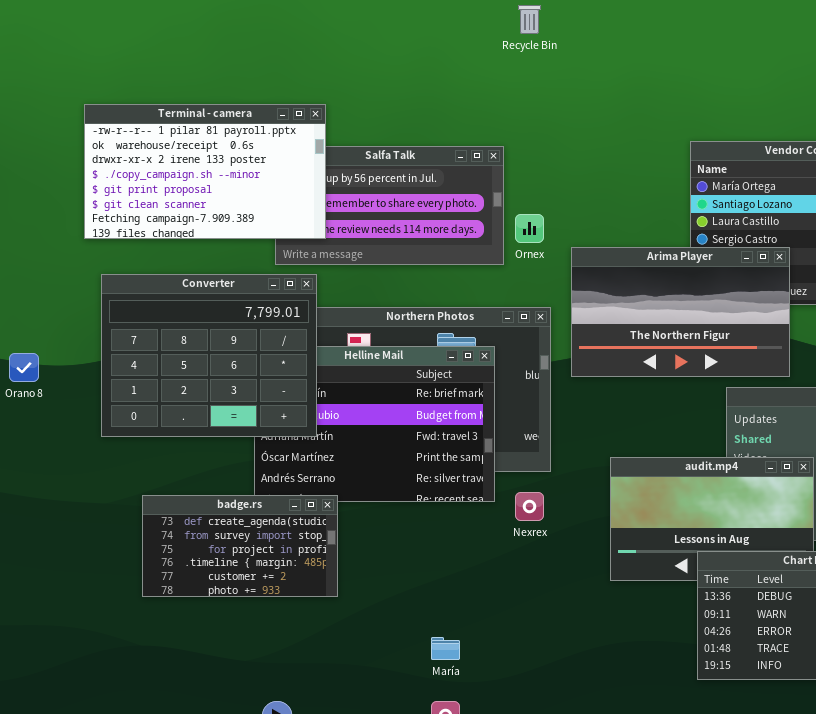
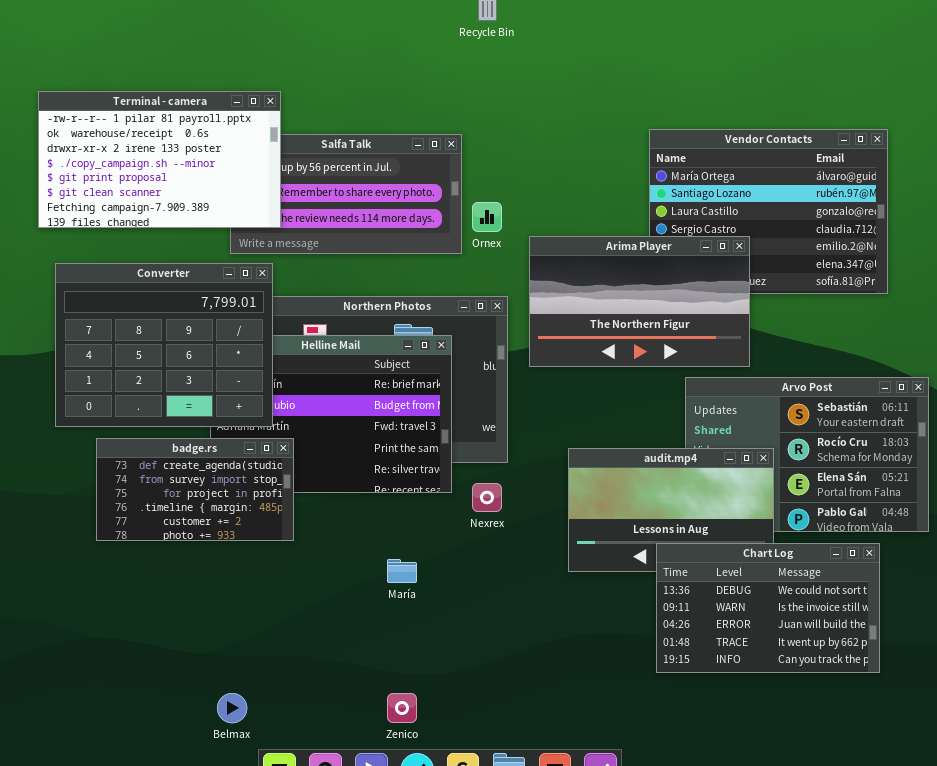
badge.rs: [142,495,338,597] -> [96,438,294,541], moved
María: [431,637,460,660] -> [387,559,417,583], moved

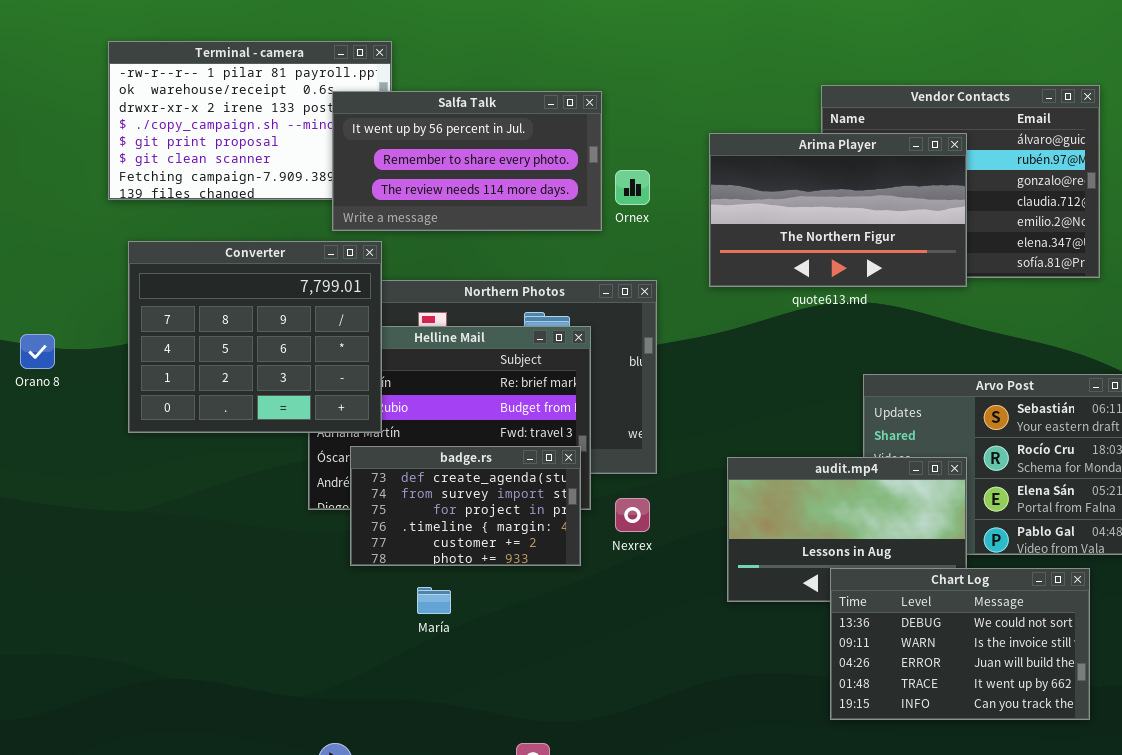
Salfa Talk: [230,134,462,254] -> [332,91,602,231], raised
Arima Player: [529,236,750,367] -> [709,133,967,287], moved
badge.rs: [96,438,294,541] -> [350,446,581,566], moved
María: [387,559,417,583] -> [417,587,451,614], moved

